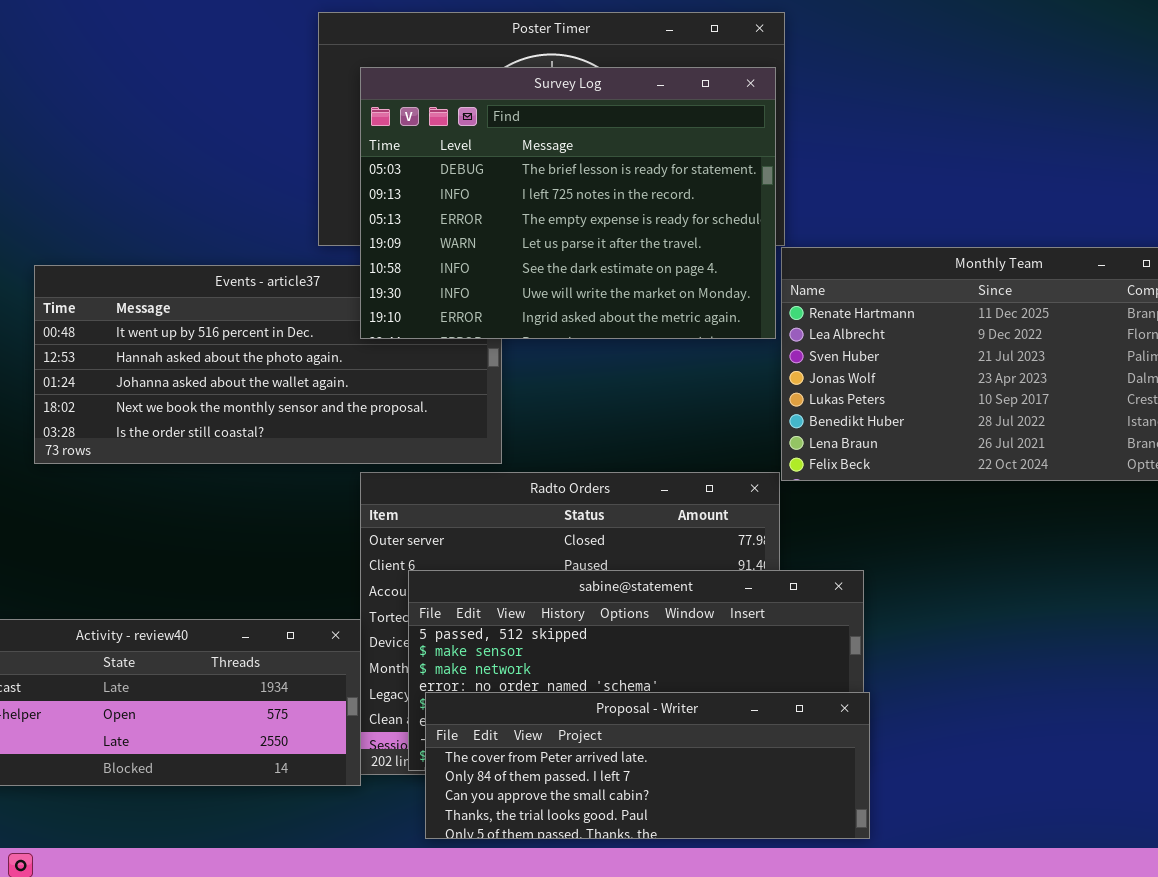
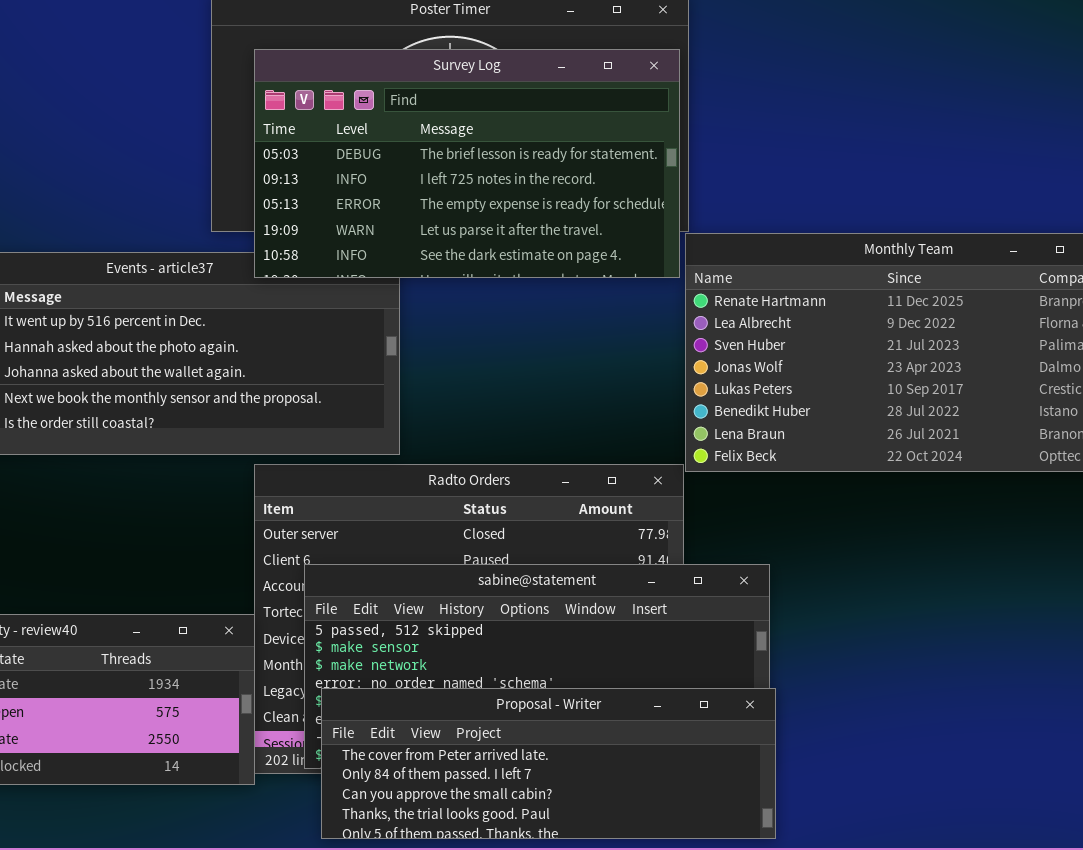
Survey Log: [360,67,776,339] -> [254,49,680,278], resized

